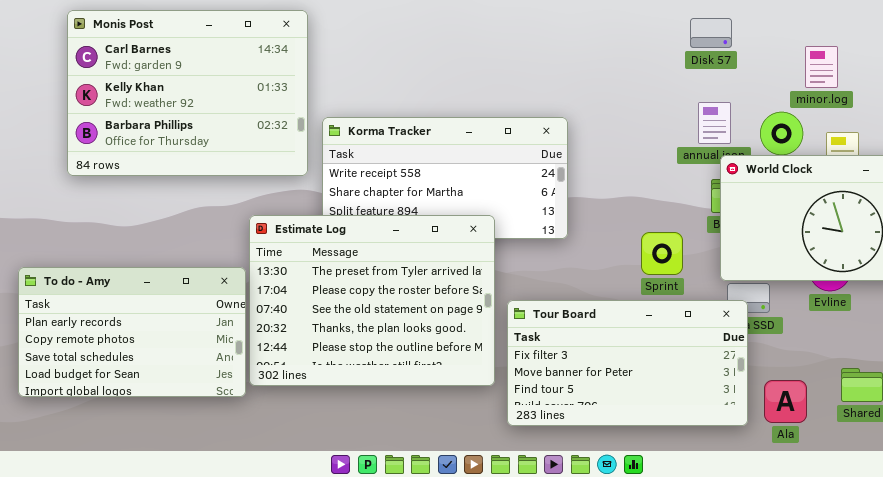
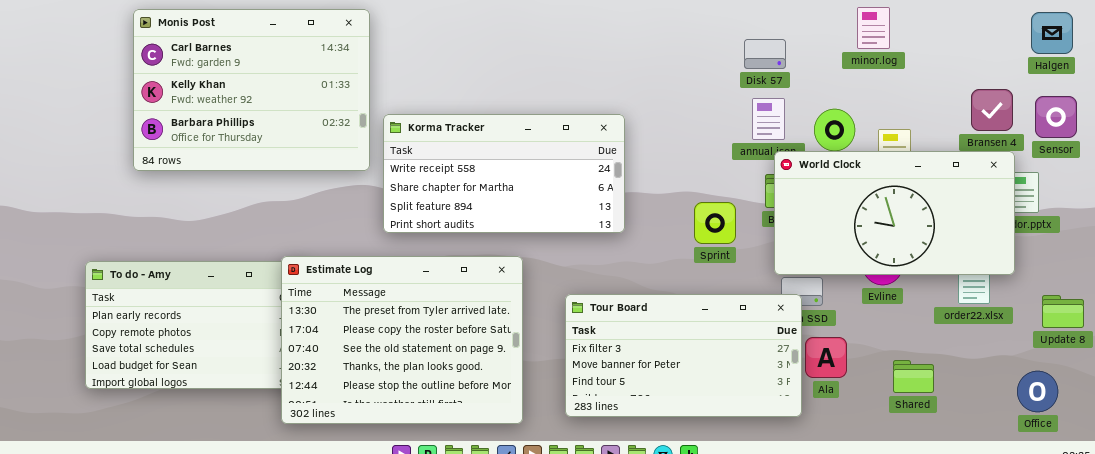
Disk 57: [690,18,732,48] -> [744,39,786,69], moved
minor.log: [805,46,838,88] -> [857,7,890,49], moved
Estimate Log: [249,215,495,386] -> [281,256,523,424], moved
Sprint: [641,232,683,275] -> [694,202,736,244], moved
Ala: [764,380,807,423] -> [805,337,847,378], moved

